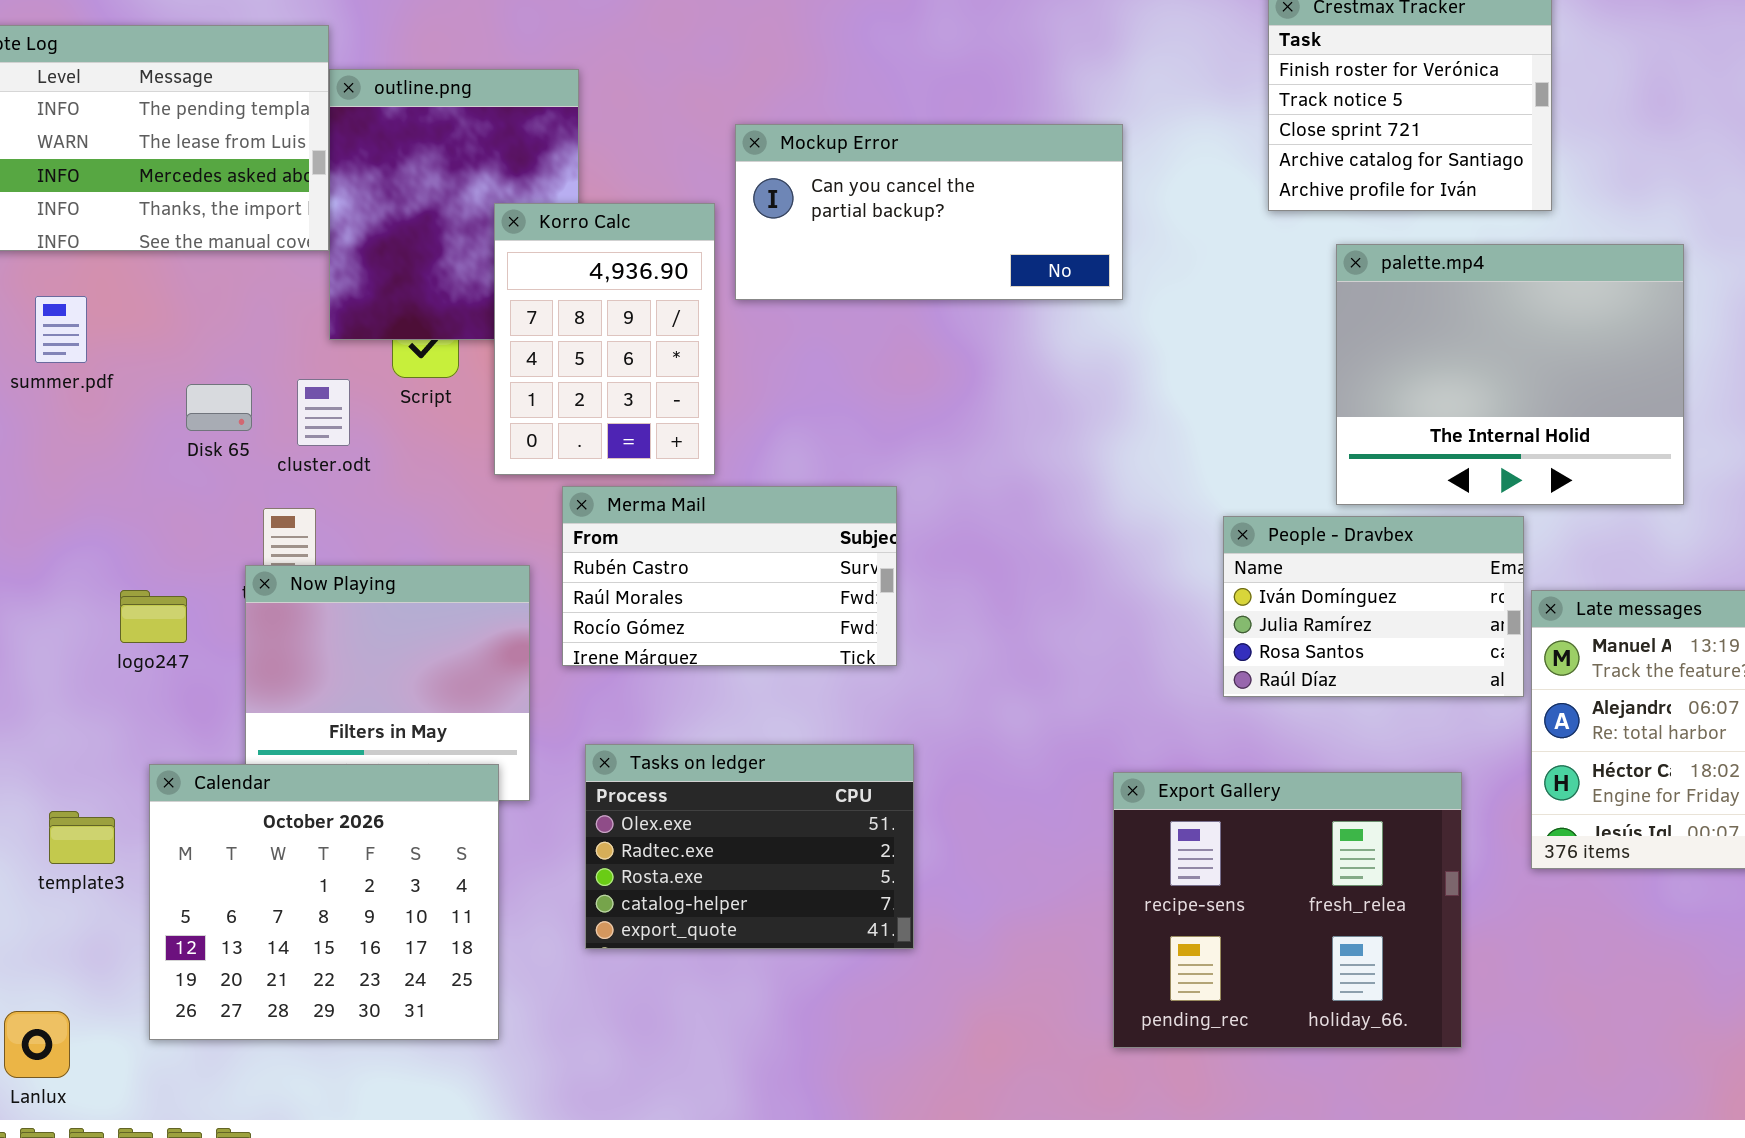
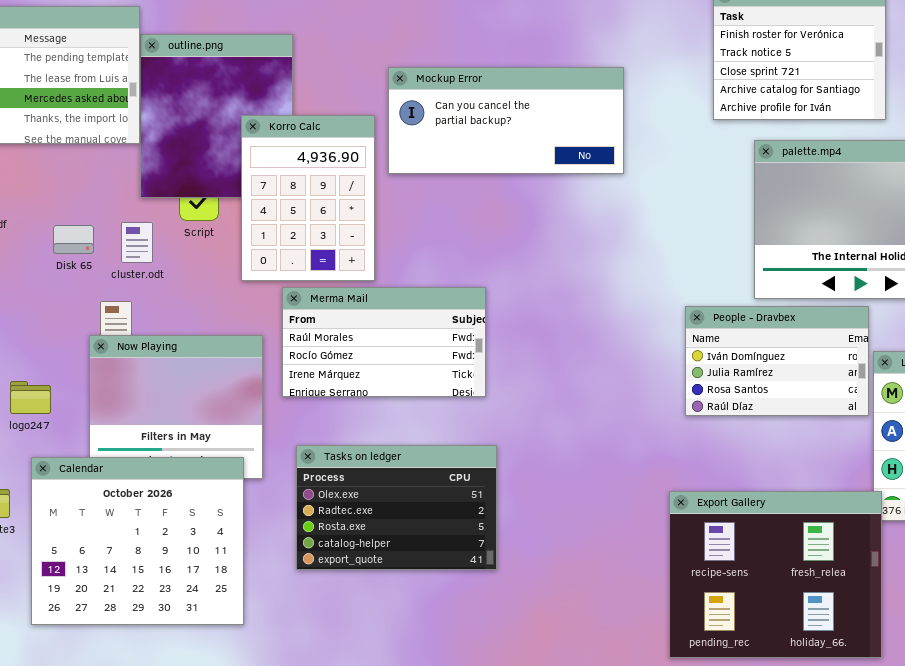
Merma Mail: [562,486,897,666] -> [282,287,486,397], scrolled down 1 row
logo247: [120,590,187,643] -> [10,381,51,414], moved
Export Gallery: [1113,772,1462,1048] -> [669,491,882,658], moved

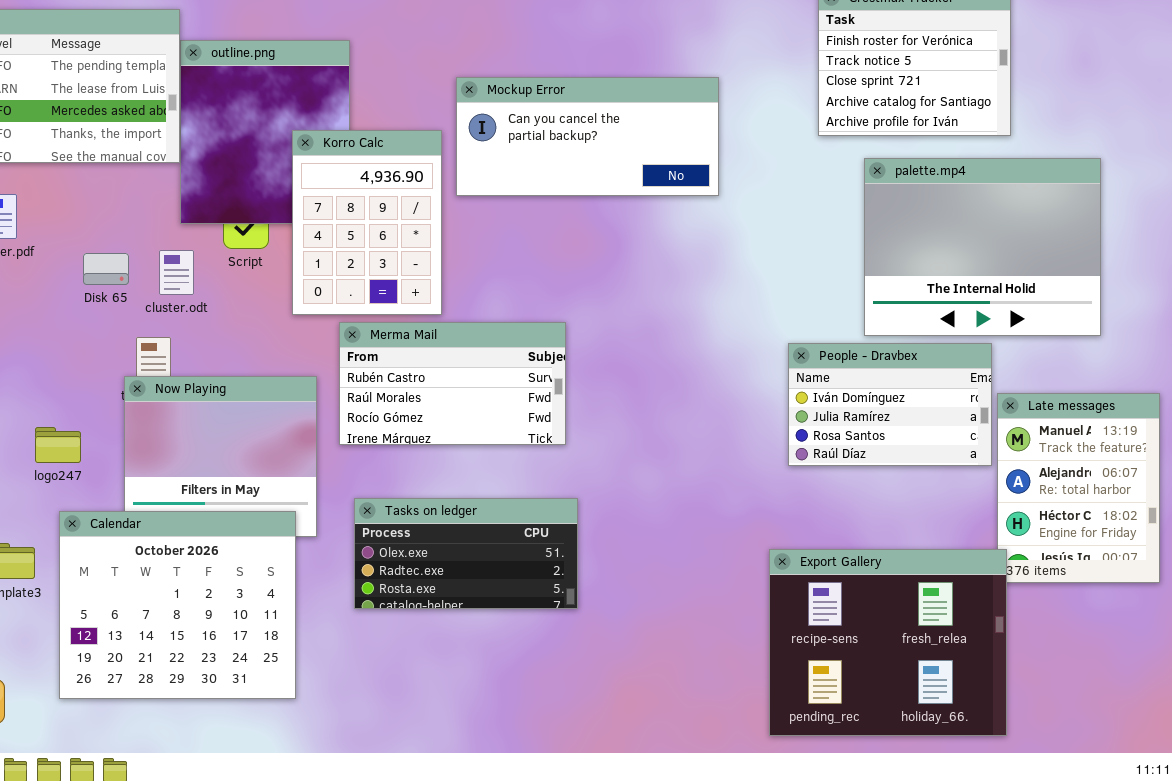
Merma Mail: [282,287,486,397] -> [339,322,566,445], scrolled up 1 row
Tasks on ledger: [296,445,497,570] -> [354,498,578,609], resized

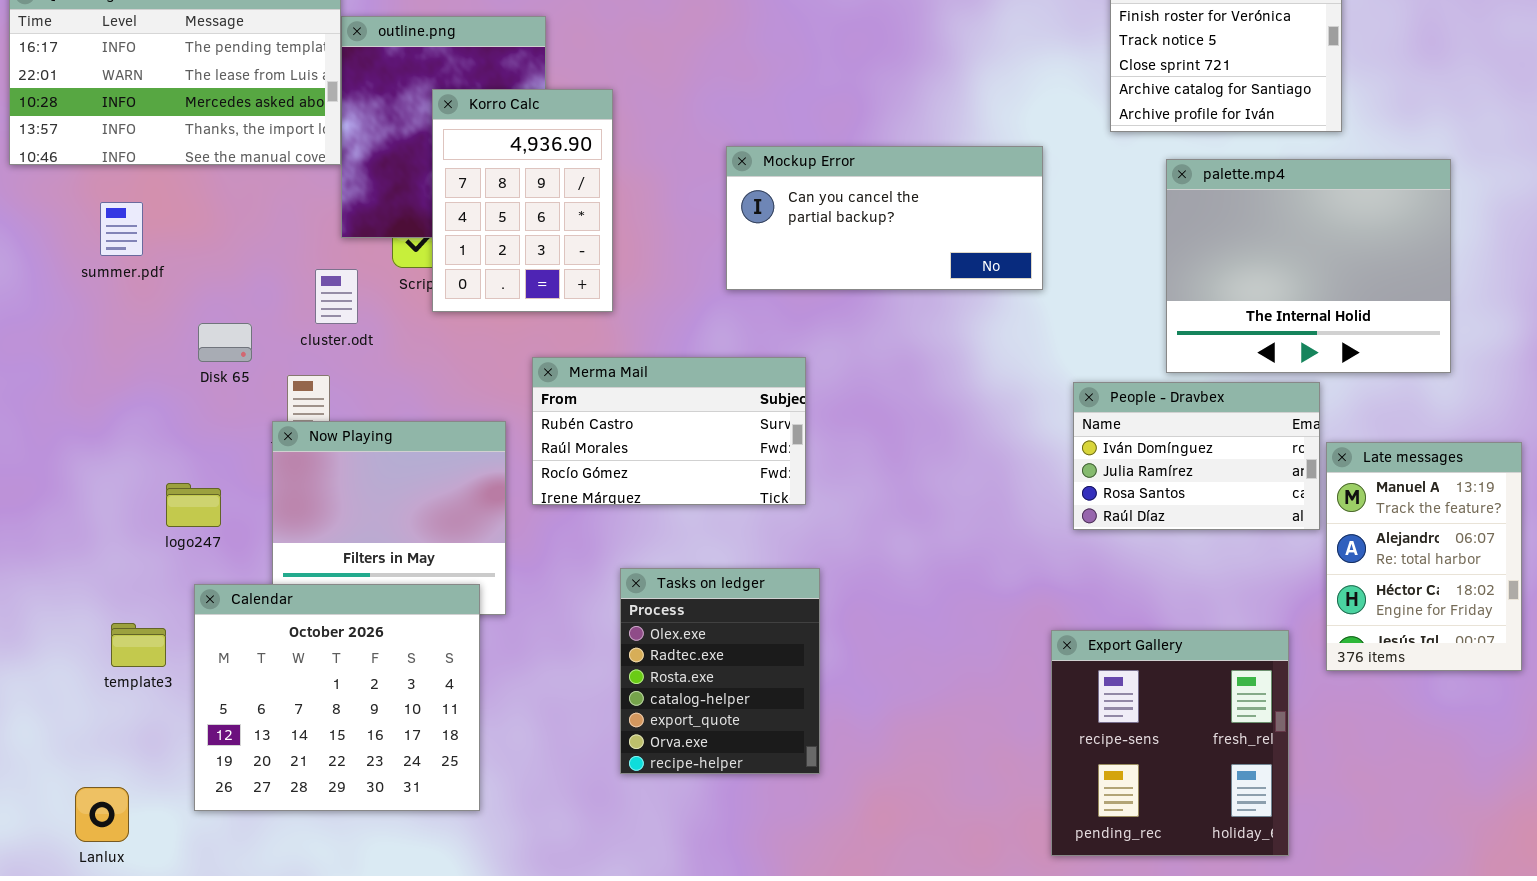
Mockup Error: [456,77,719,196] -> [726,146,1043,290], moved
Korro Calc: [292,130,442,315] -> [432,89,613,312], moved
Disk 65: [83,253,129,285] -> [198,323,252,362], moved
Tasks on ledger: [354,498,578,609] -> [620,568,820,774], resized
Export Gallery: [769,549,1007,736] -> [1051,630,1289,856], resized

